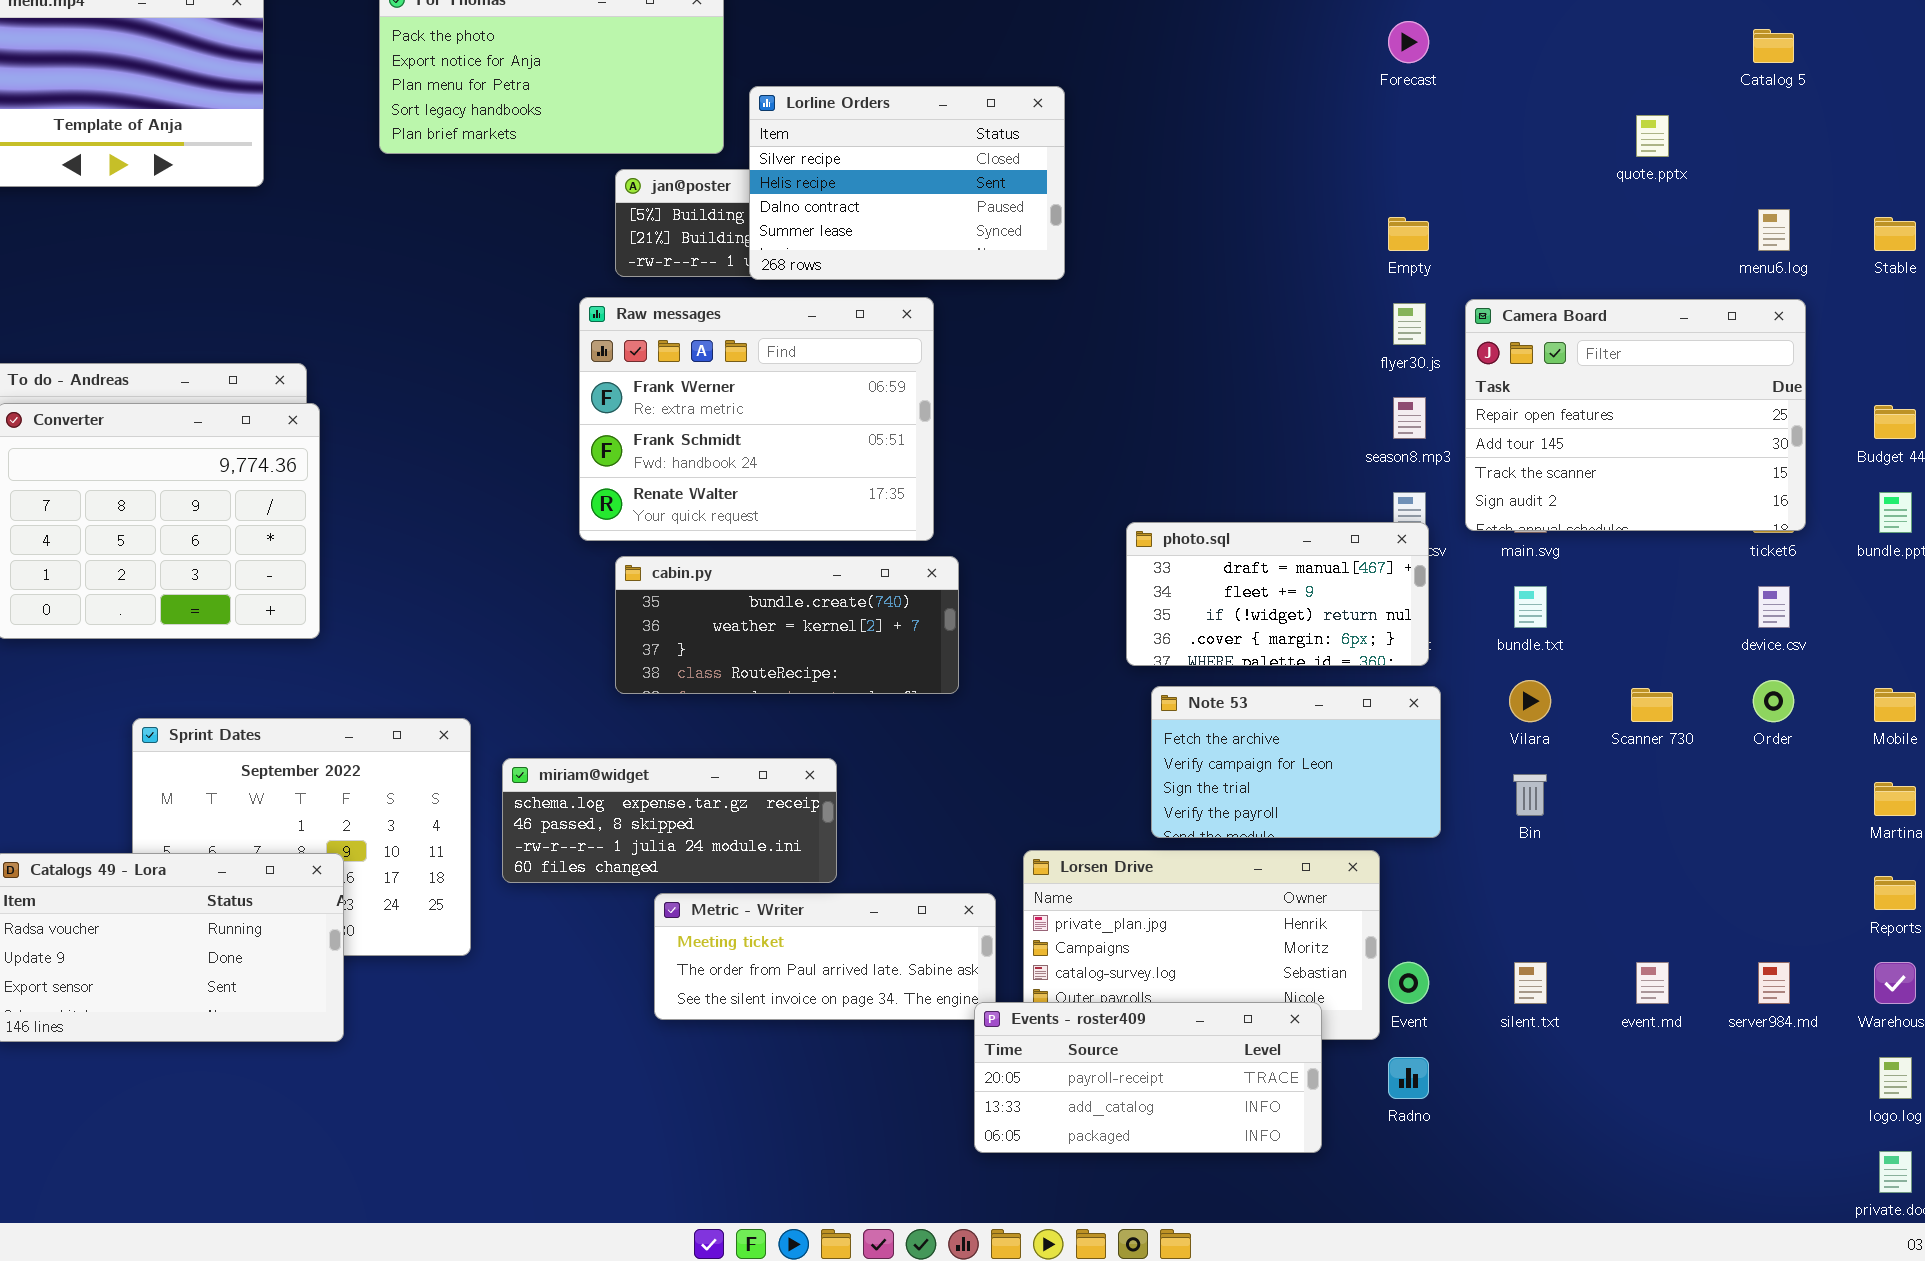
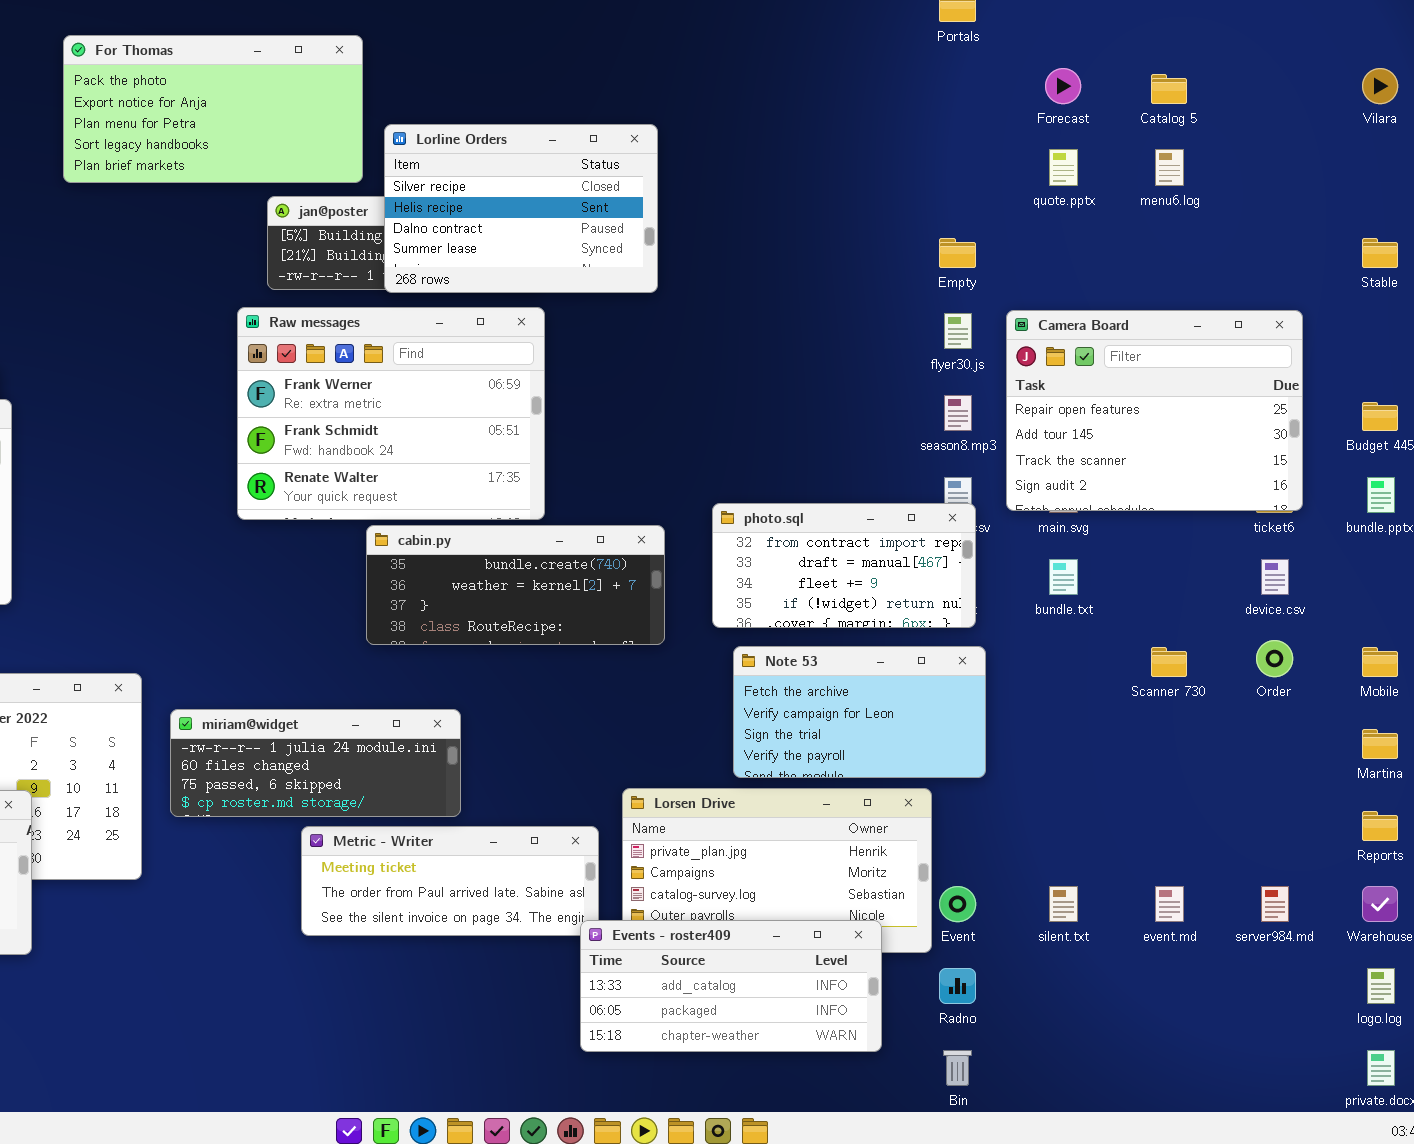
Forecast: [1388,21,1429,63] -> [1045,68,1081,104], moved
Catalog 5: [1753,29,1794,63] -> [1151,74,1187,104], moved
quote.pptx: [1636,115,1669,157] -> [1049,149,1078,186], moved
menu6.log: [1758,209,1790,251] -> [1155,149,1184,186], moved
photo.sql: [1126,522,1429,666] -> [712,503,976,628], scrolled up 1 row
cabin.py: [615,556,959,694] -> [366,525,665,645], moved
Vilara: [1509,680,1551,722] -> [1362,68,1398,104], moved
miriam@widget: [502,758,837,883] -> [170,709,461,817], scrolled down 2 rows
Bin: [1513,774,1547,816] -> [943,1050,972,1086], moved
Events - roster409: [974,1002,1322,1153] -> [580,920,882,1052], scrolled down 1 row

